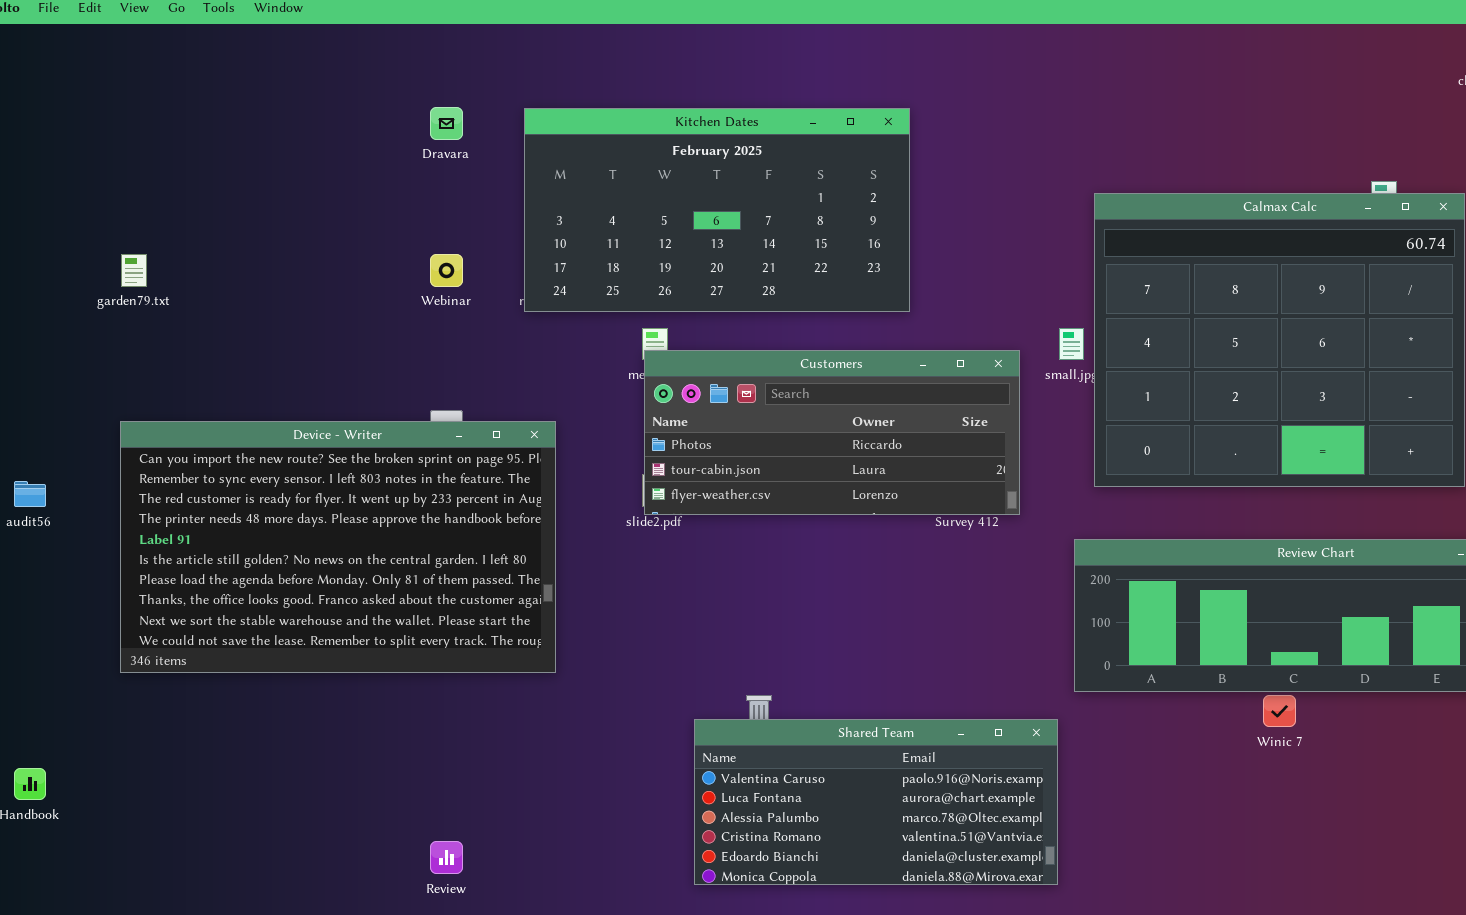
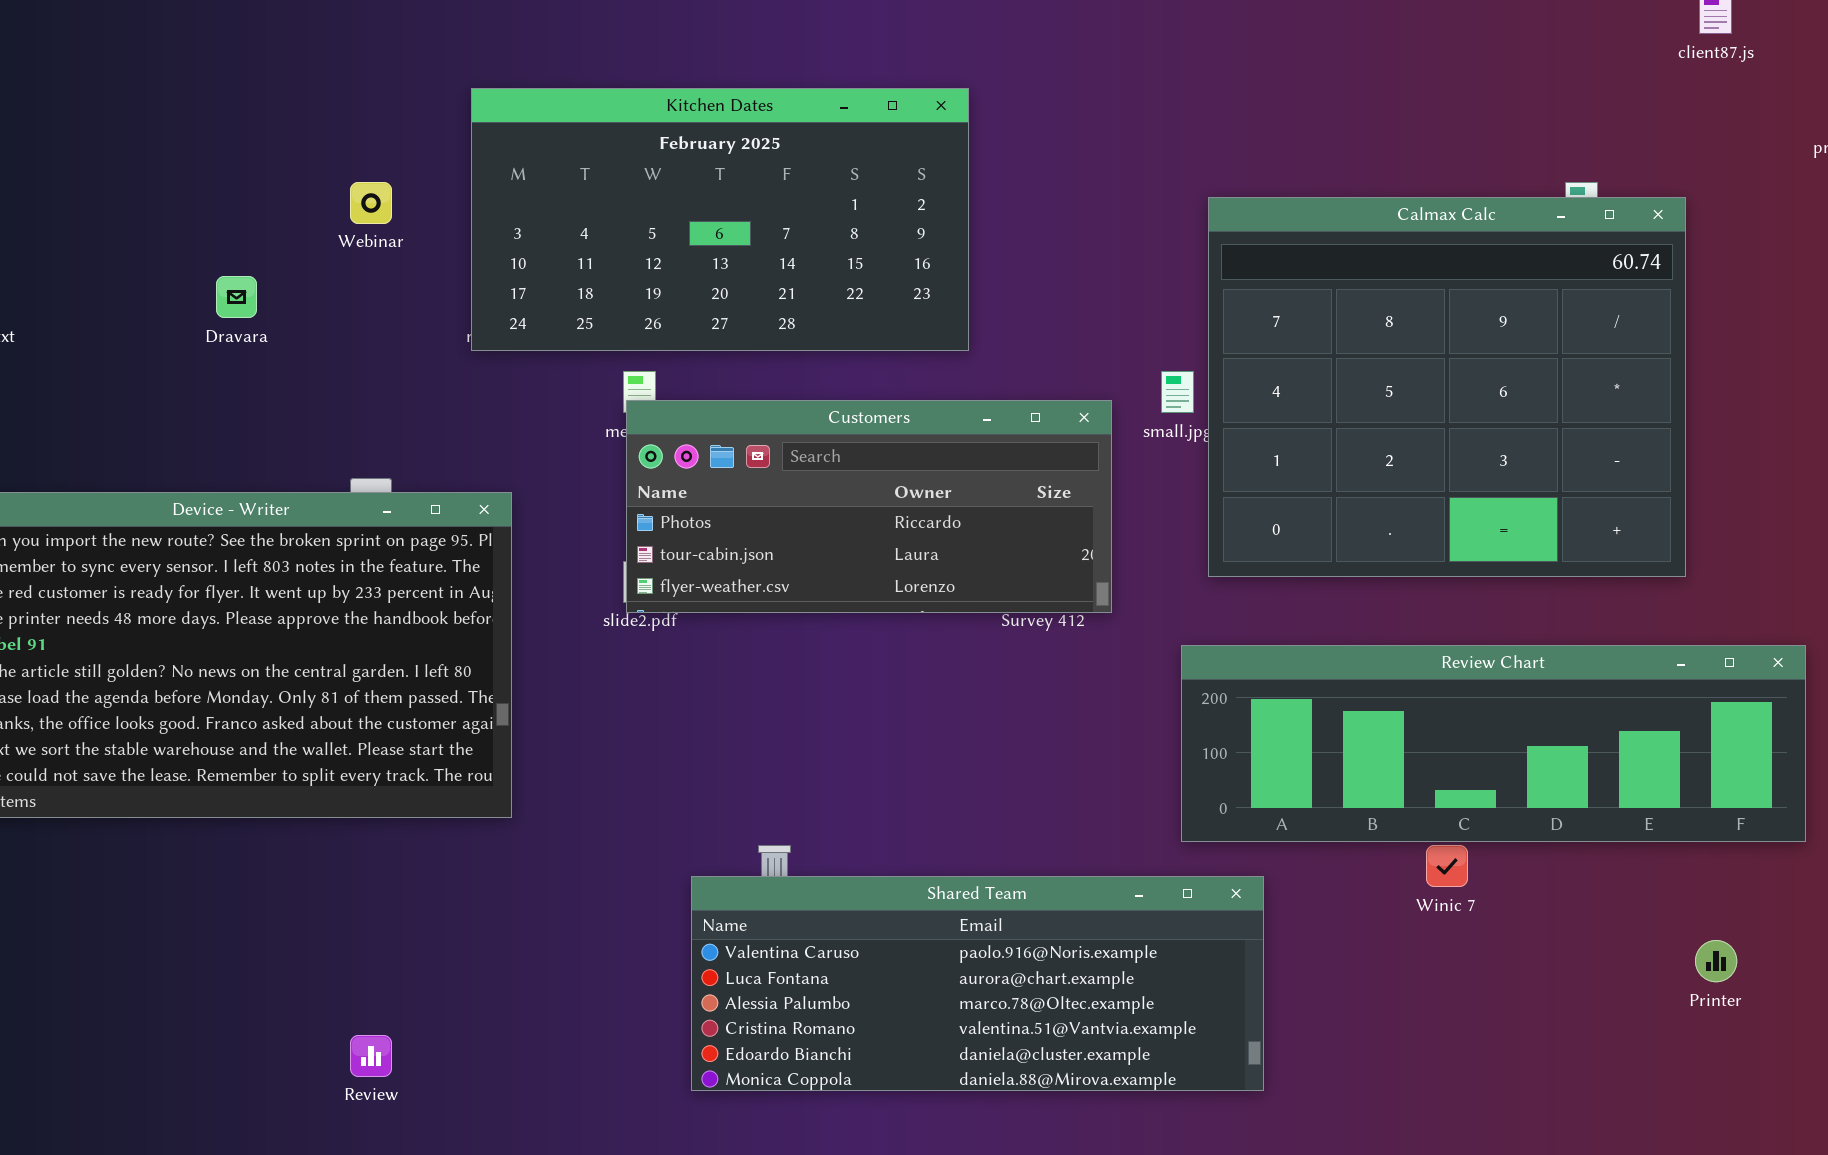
Dravara: [430,107,463,140] -> [216,276,257,318], moved
Webinar: [430,254,463,287] -> [350,182,392,224], moved
Shared Team: [694,719,1058,885] -> [691,876,1264,1091], resized

